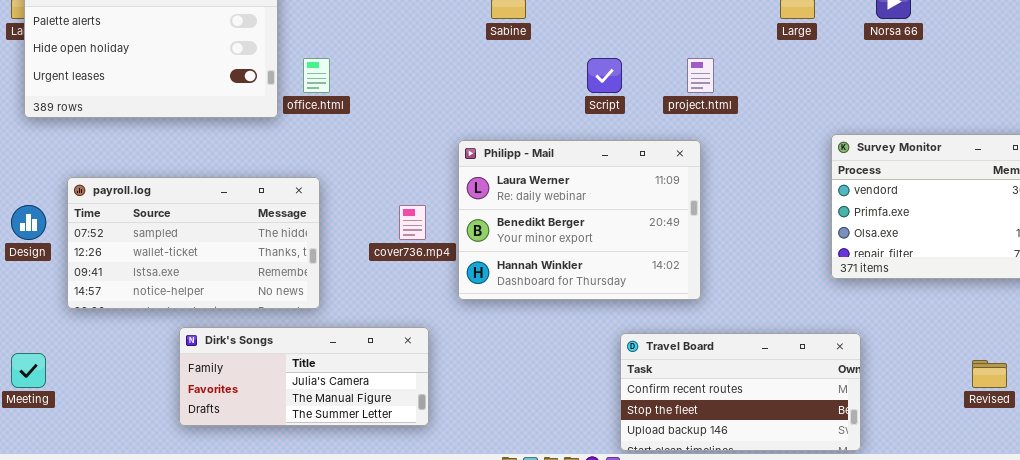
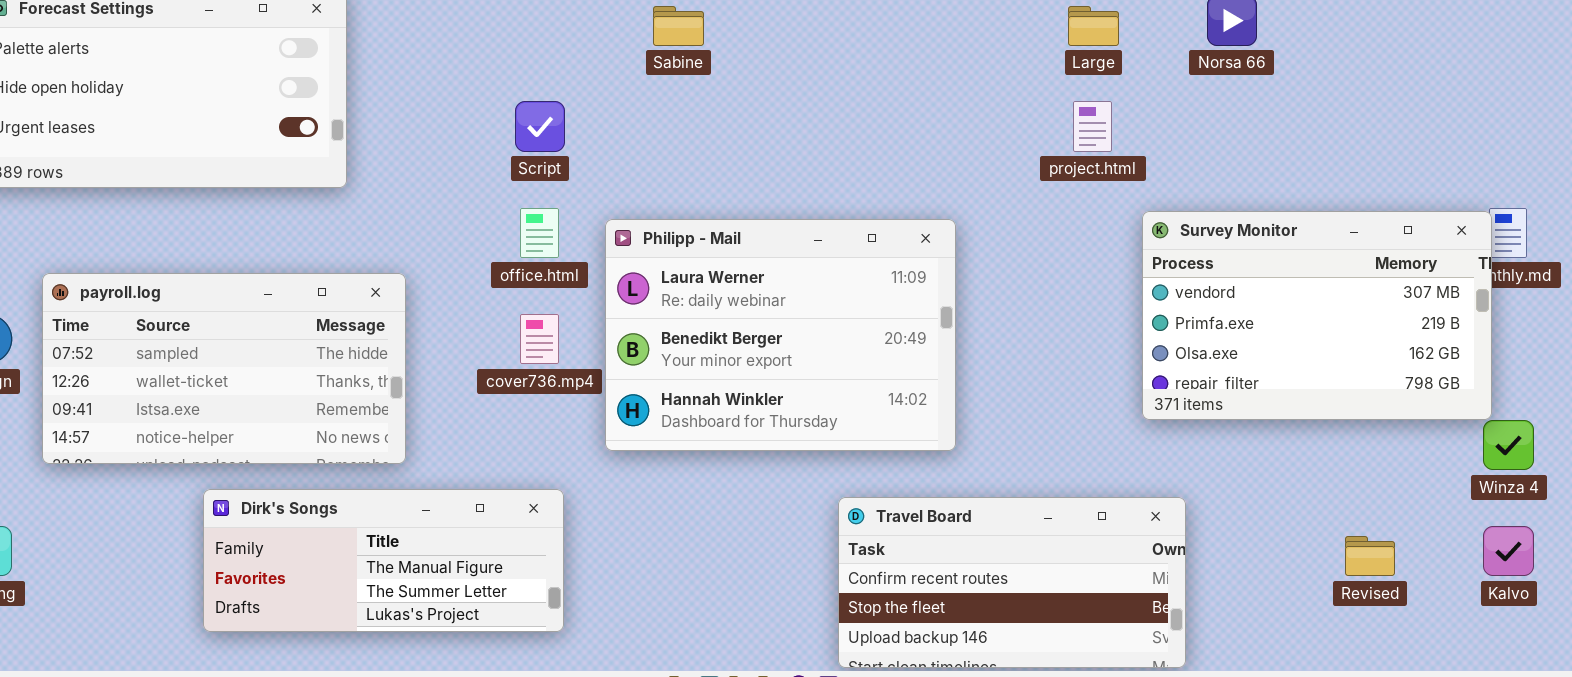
office.html: [303,58,330,93] -> [520,208,559,258], moved
Script: [587,58,622,93] -> [515,101,565,152], moved
project.html: [687,58,714,93] -> [1073,101,1112,152], moved
Dirk's Songs: [179,327,429,426] -> [203,489,564,632], scrolled down 1 row

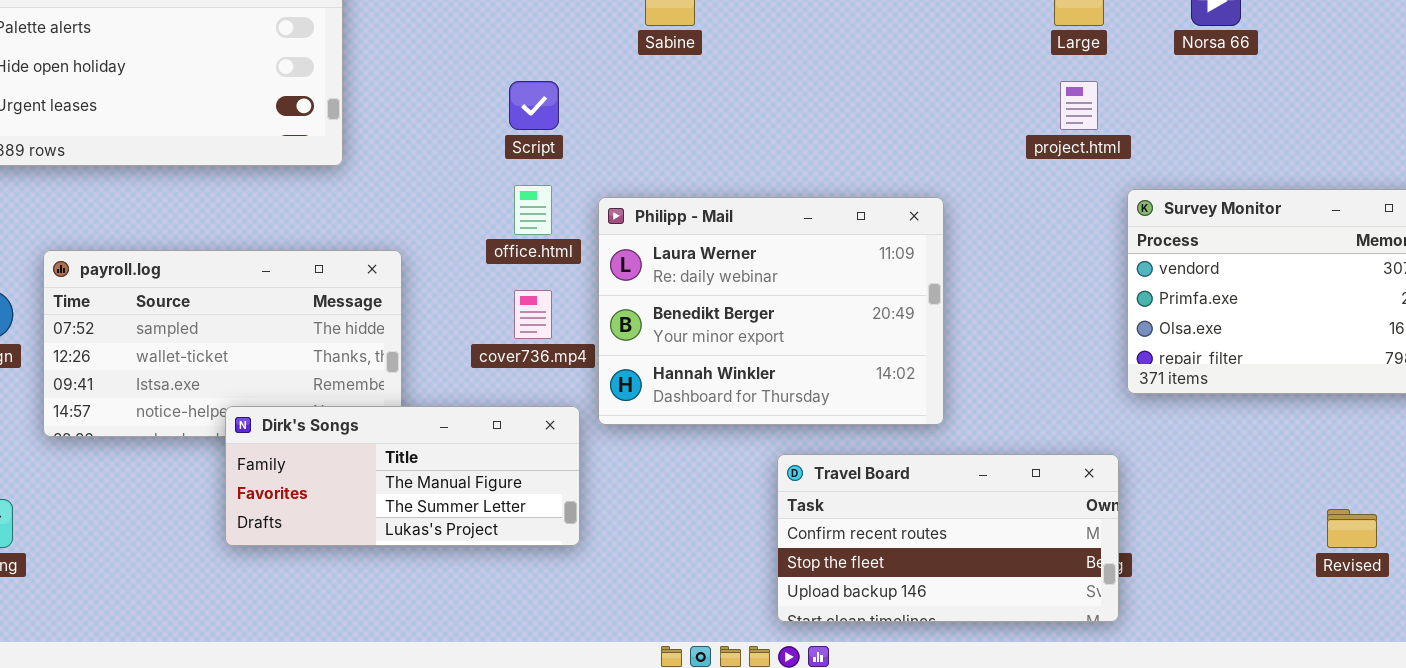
Dirk's Songs: [203,489,564,632] -> [225,406,580,546], moved
Travel Board: [838,497,1186,668] -> [777,454,1119,622], moved

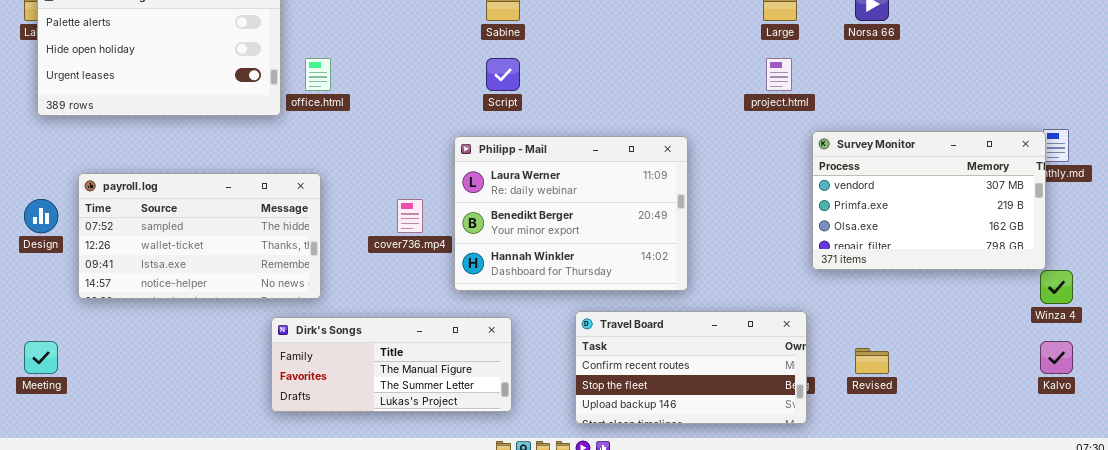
Script: [509,81,559,130] -> [486,58,520,91], moved
office.html: [514,185,552,235] -> [305,58,331,91], moved
Dirk's Songs: [225,406,580,546] -> [271,317,512,412], moved
Revised: [1327,509,1377,548] -> [855,348,889,374], moved

